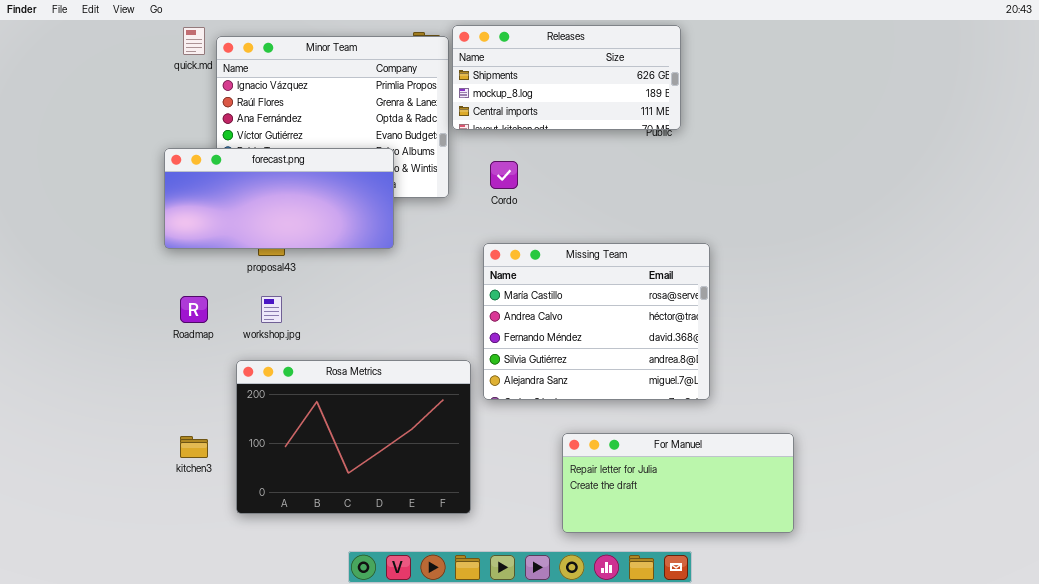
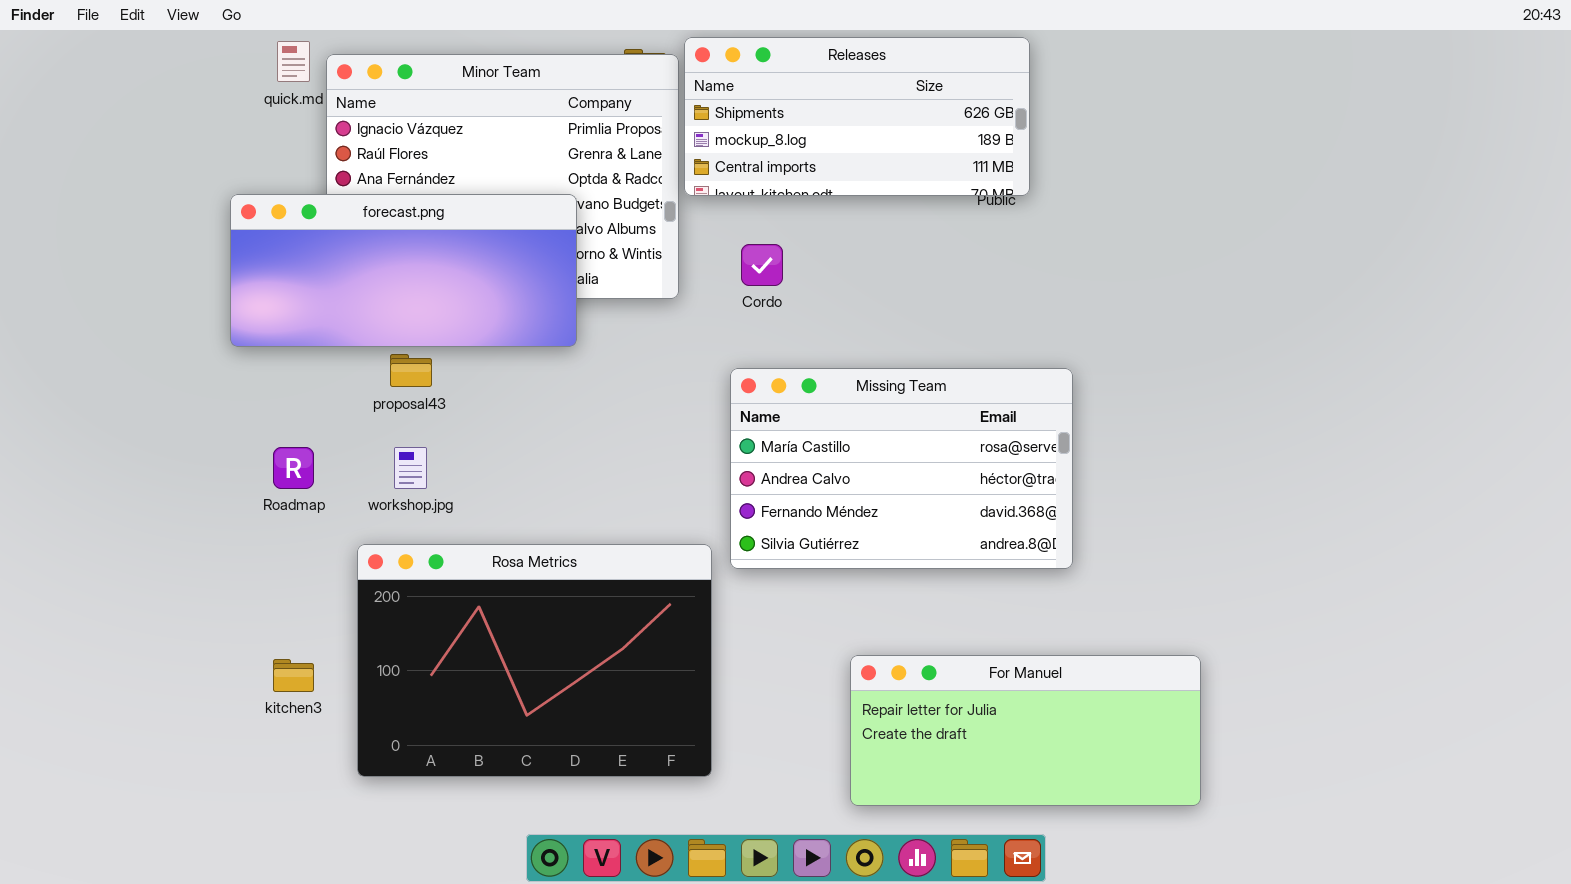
forecast.png: [164,148,394,249] -> [230,194,577,347], moved
Missing Team: [483,243,710,400] -> [730,368,1073,569], resized

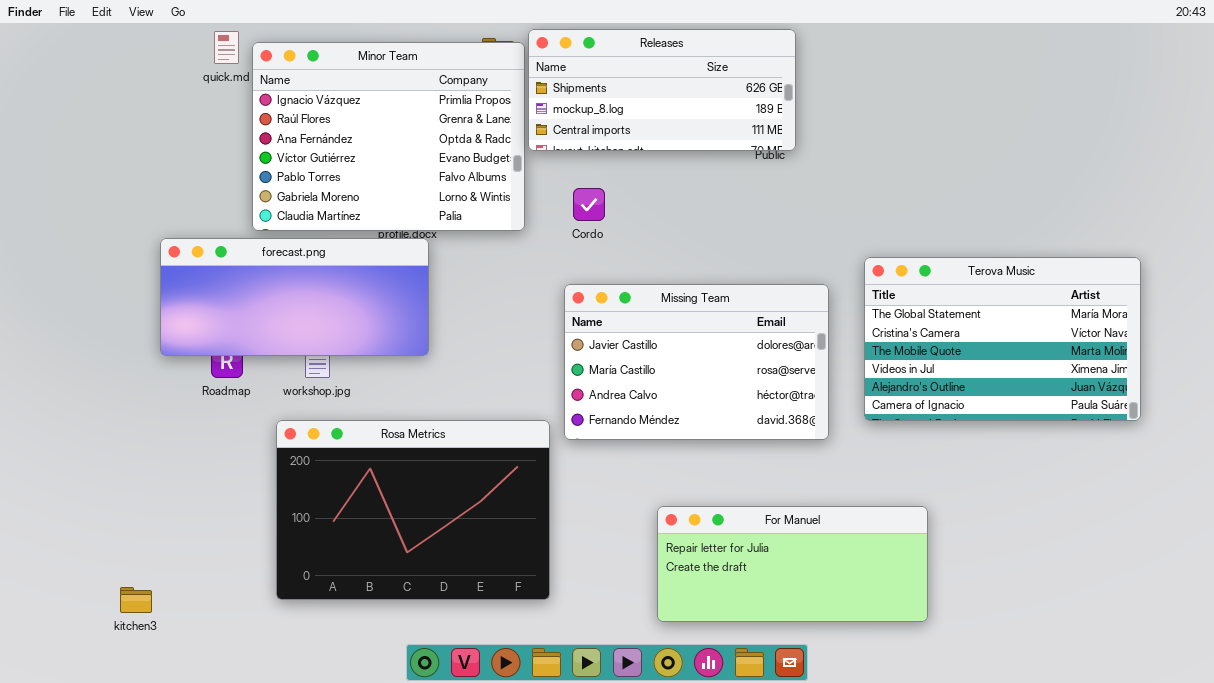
forecast.png: [230,194,577,347] -> [160,238,429,356], moved
Terova Music: none -> [864,257,1141,421], opened
Missing Team: [730,368,1073,569] -> [564,284,829,440], scrolled up 1 row
kitchen3: [273,659,314,692] -> [120,587,152,613], moved

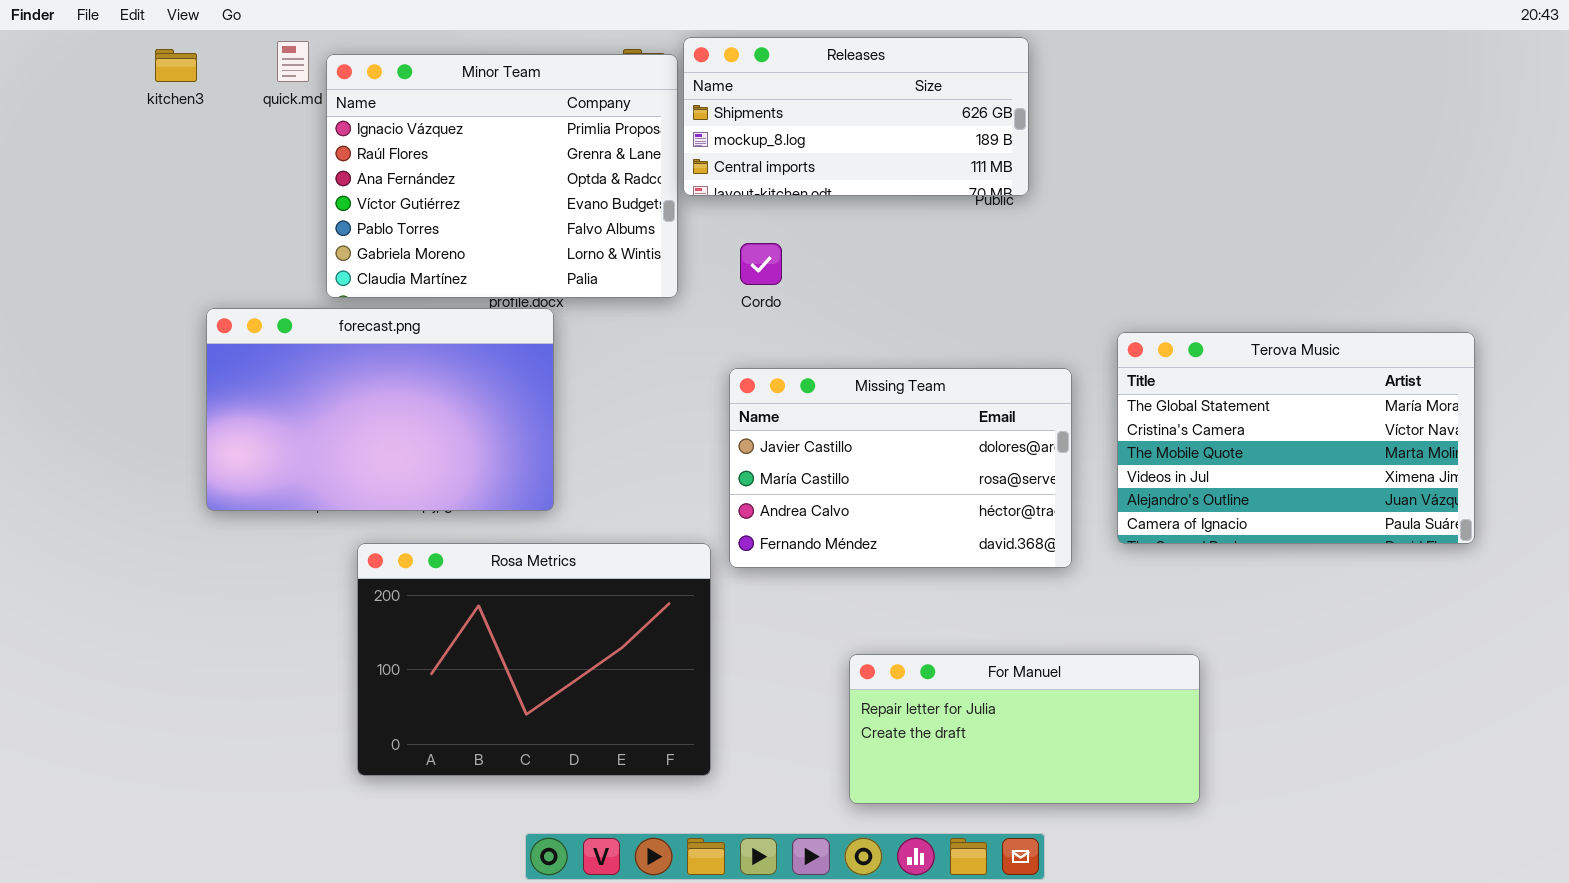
forecast.png: [160,238,429,356] -> [206,308,554,511], resized
kitchen3: [120,587,152,613] -> [155,49,197,82], moved

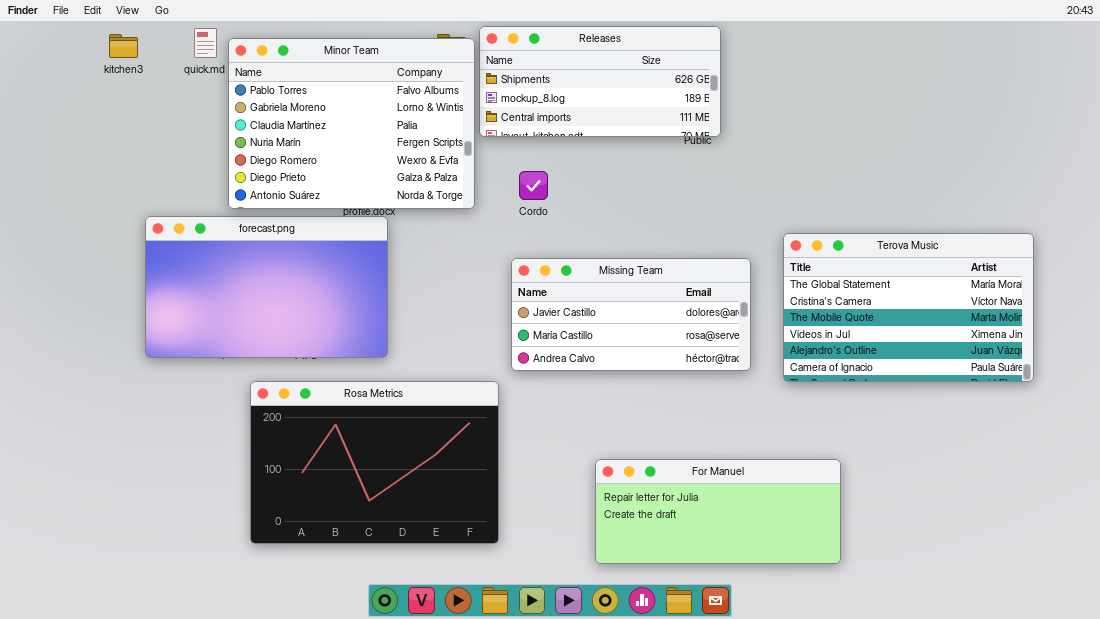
Minor Team: [326,54,678,298] -> [228,38,475,209], scrolled down 4 rows
Missing Team: [729,368,1072,568] -> [511,258,751,371], resized

